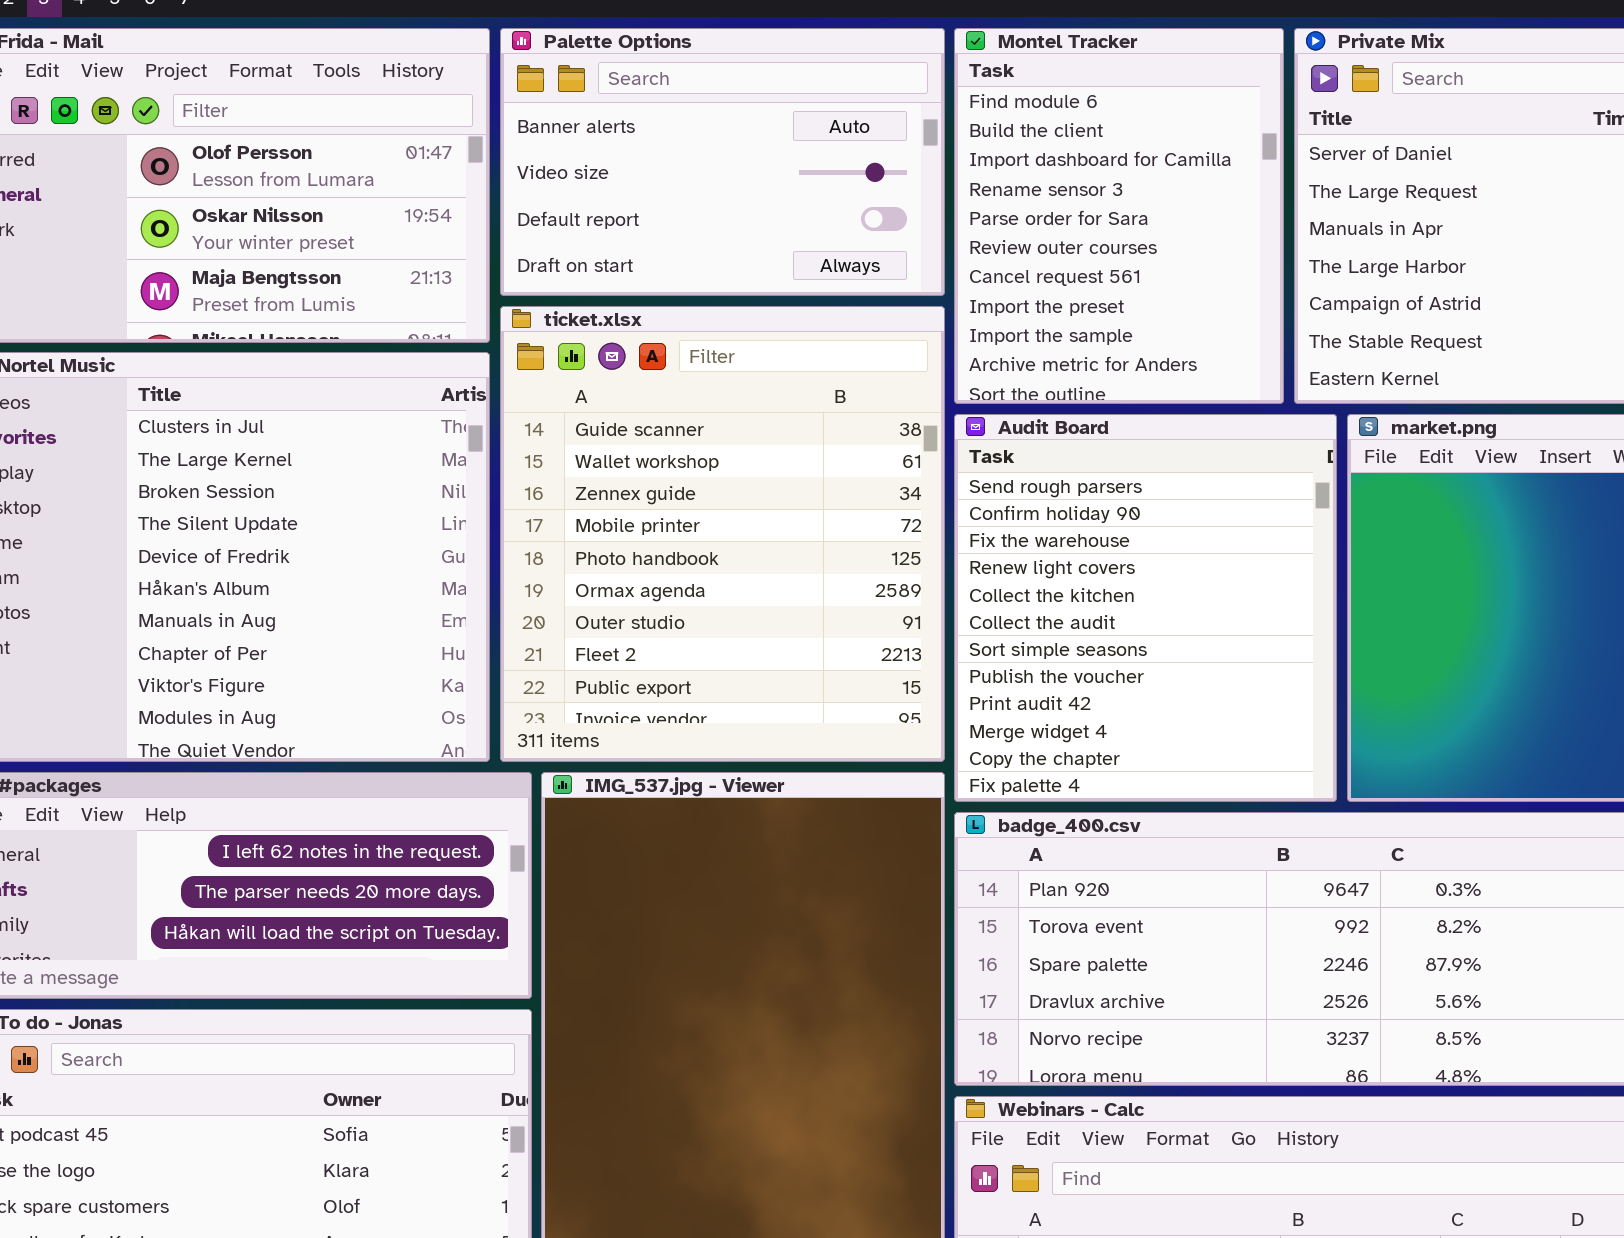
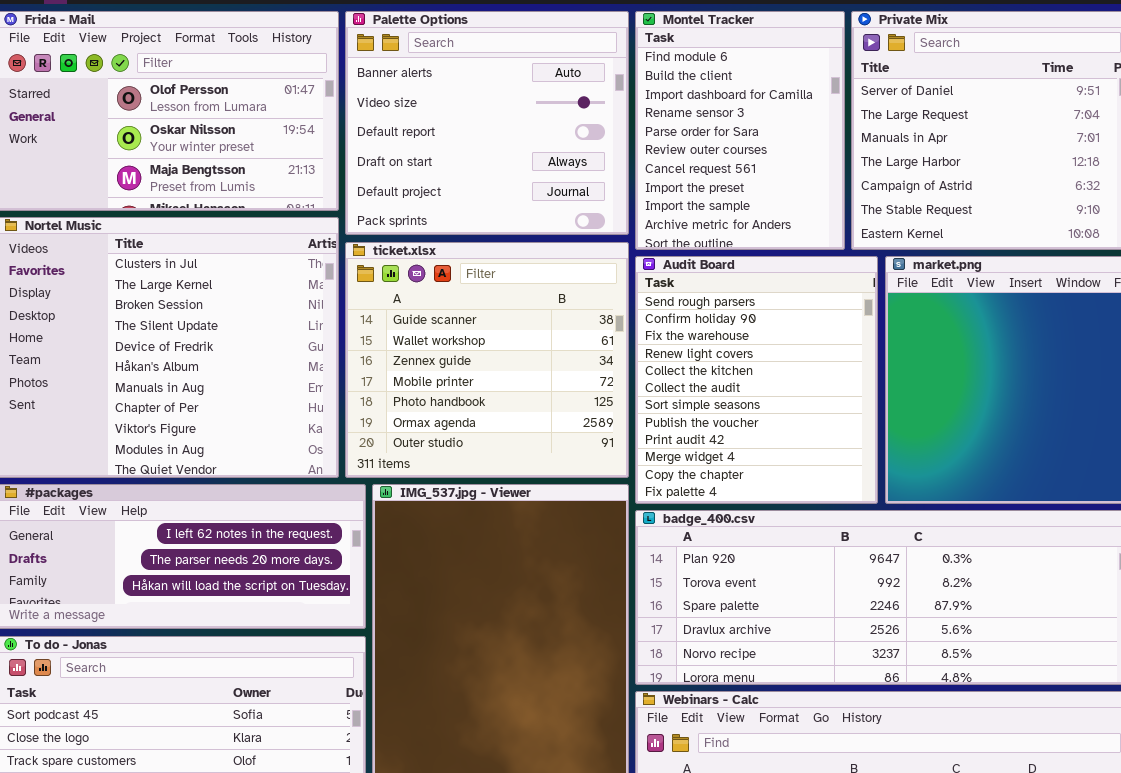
Palette Options: [500,28,945,296] -> [345,11,629,235], resized
ticket.xlsx: [500,306,945,762] -> [345,242,629,478], resized

